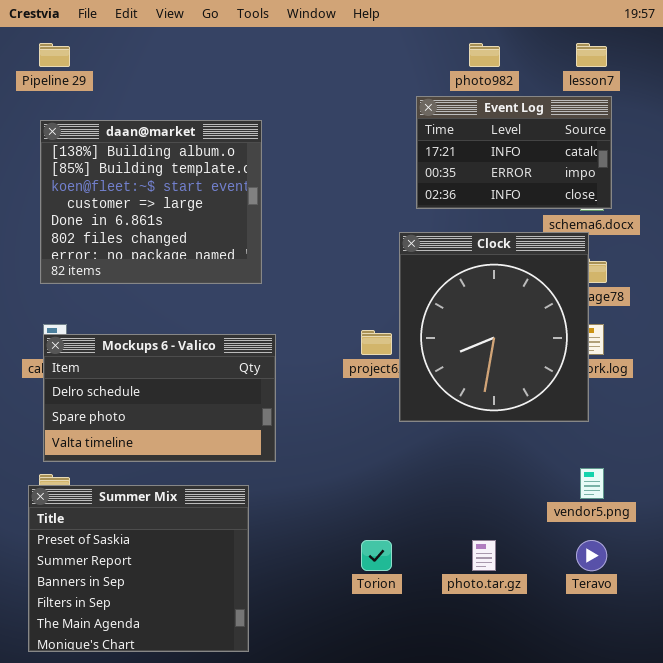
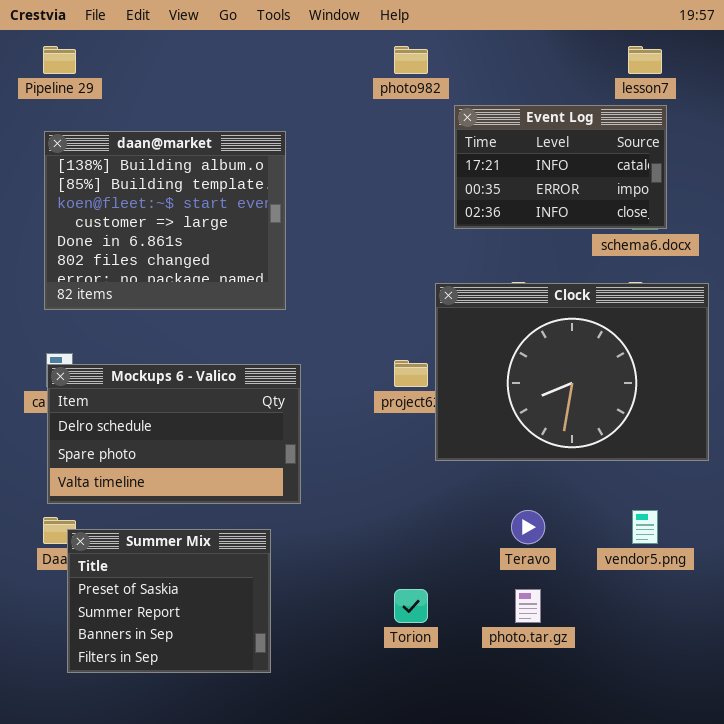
photo982: [469,43,500,67] -> [394,46,428,74], moved
Clock: [399,232,589,422] -> [435,283,709,461], resized
Summer Mix: [28,485,249,652] -> [67,529,271,673], resized
Teravo: [576,540,607,571] -> [511,510,545,544], moved

